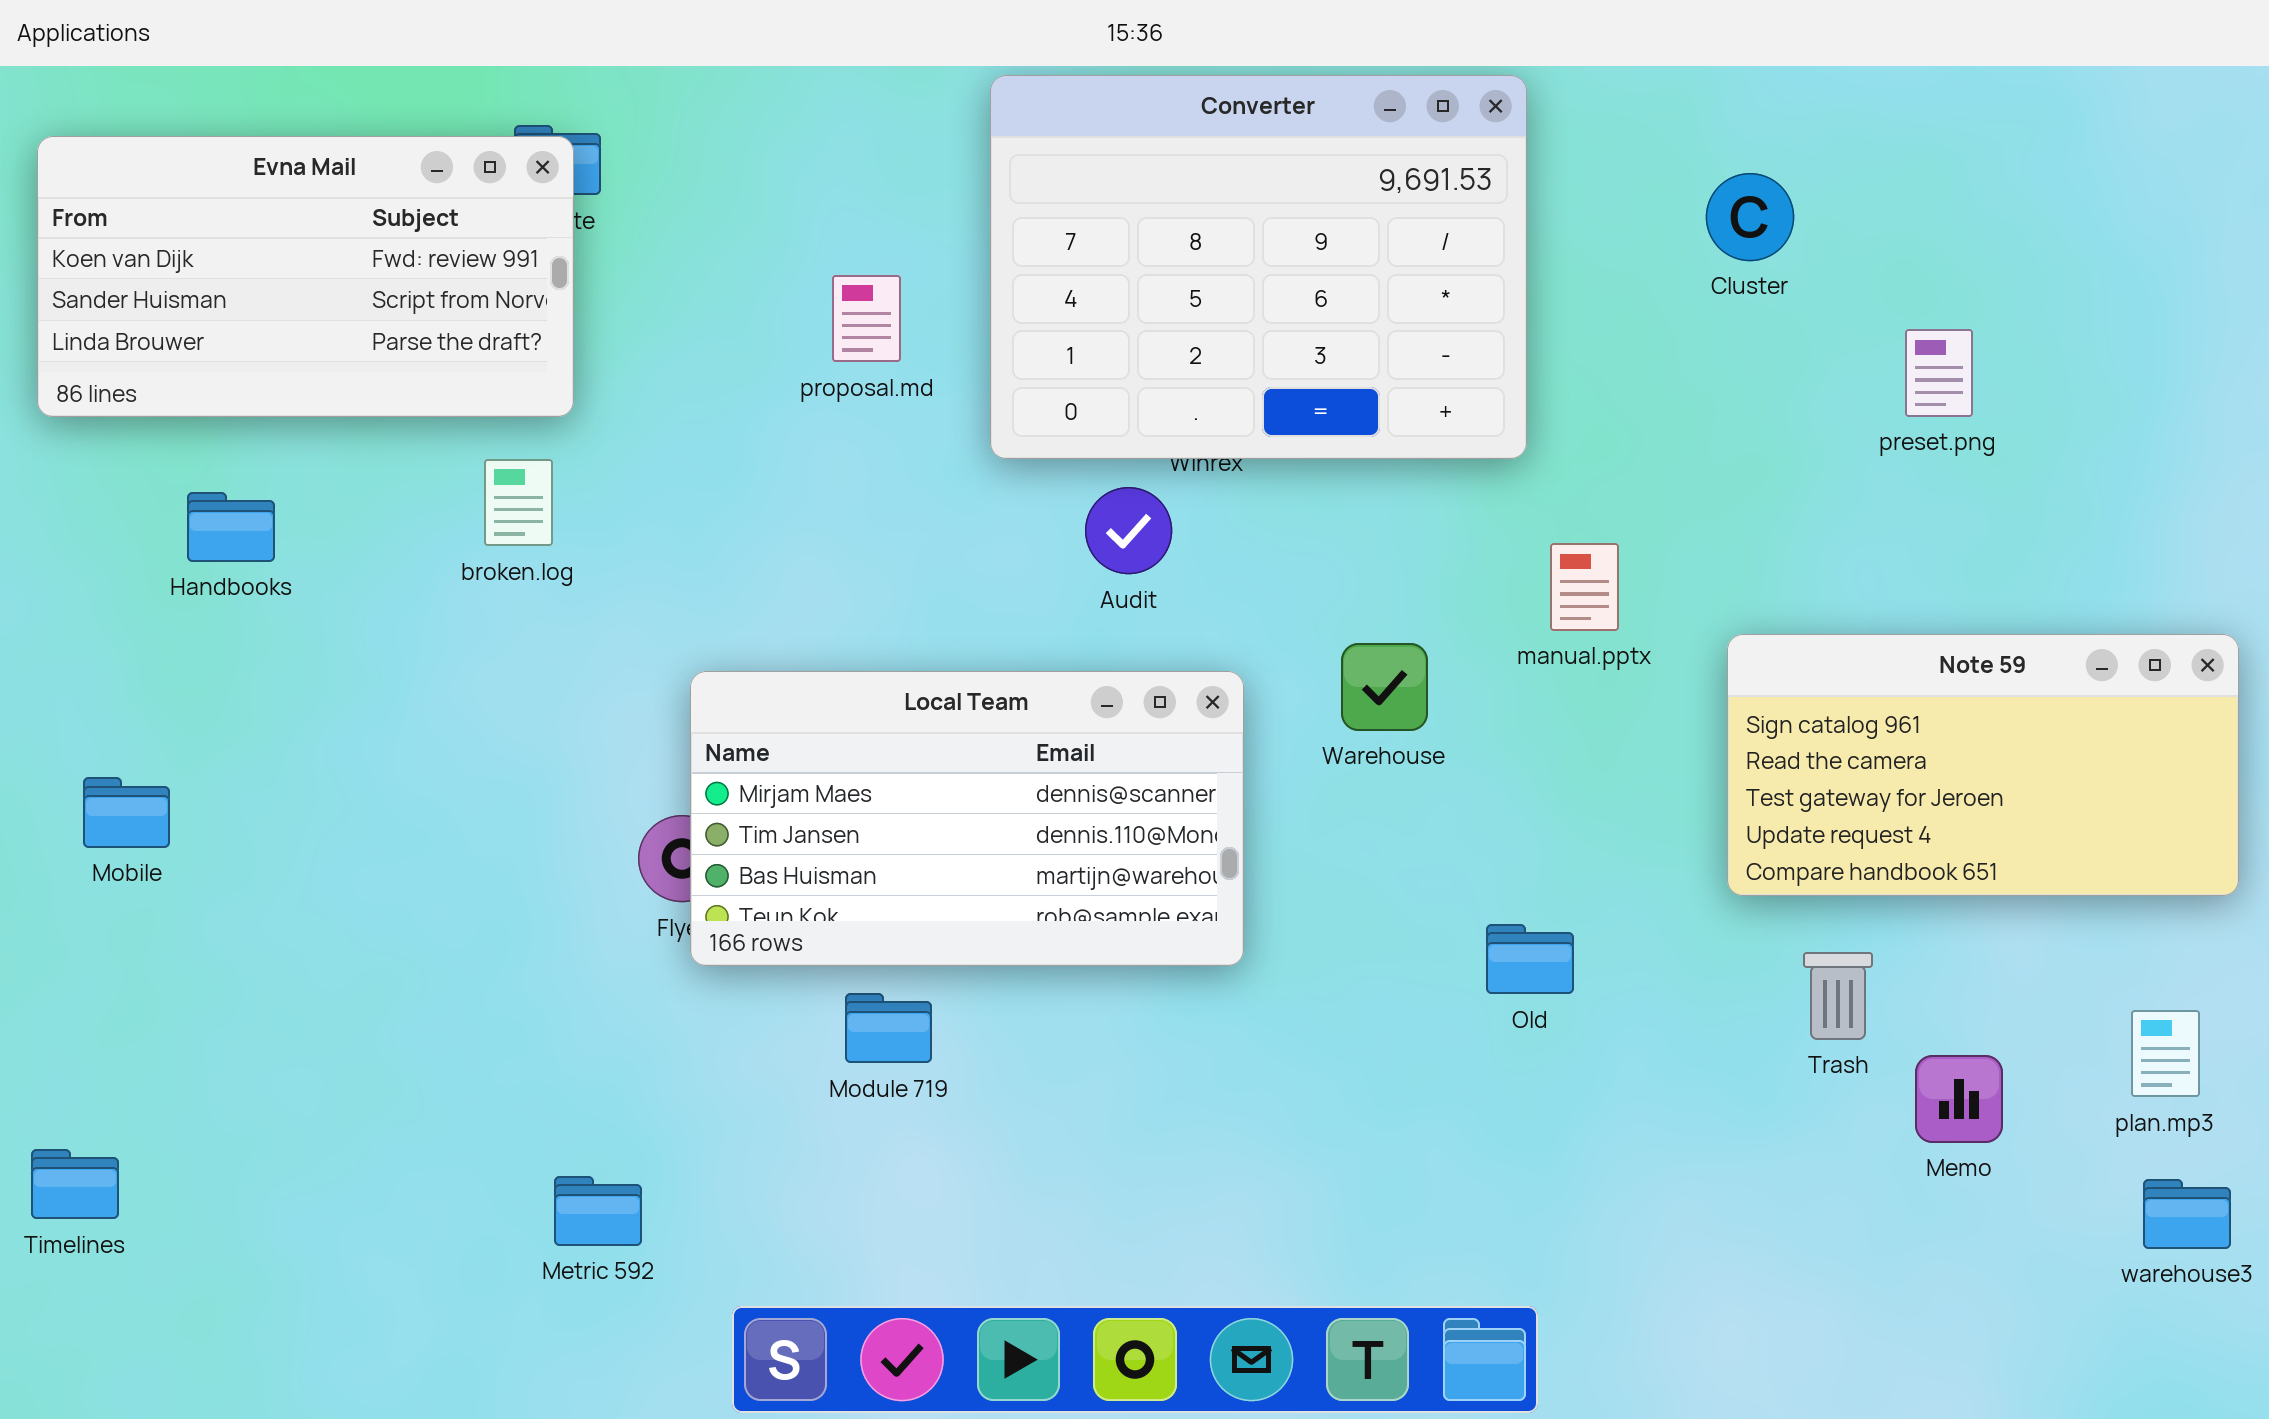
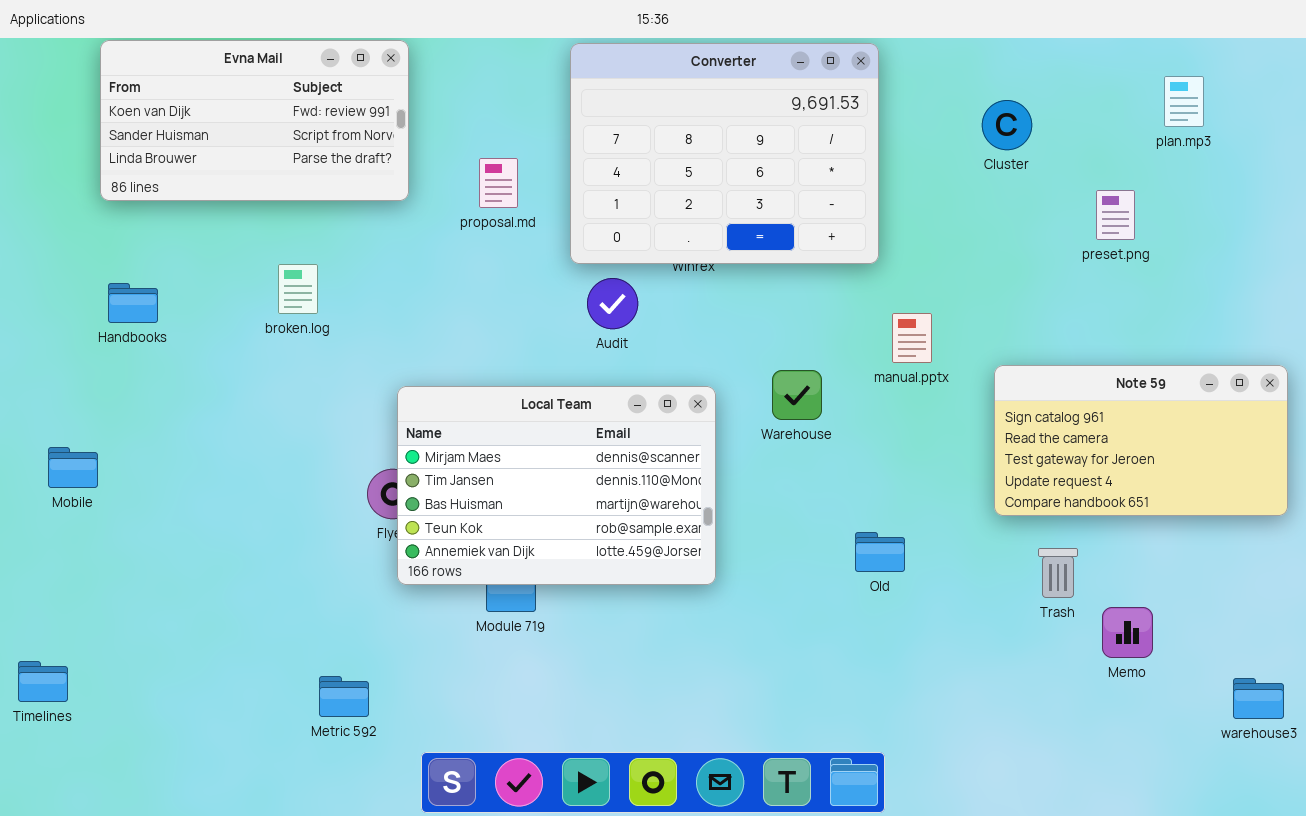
Evna Mail: [37,136,574,417] -> [100,40,409,201], moved
Audit: [1085,487,1172,574] -> [587,278,638,329], moved
Local Team: [690,671,1244,966] -> [397,386,716,585], resized
plan.mp3: [2131,1010,2200,1097] -> [1164,76,1204,127], moved

